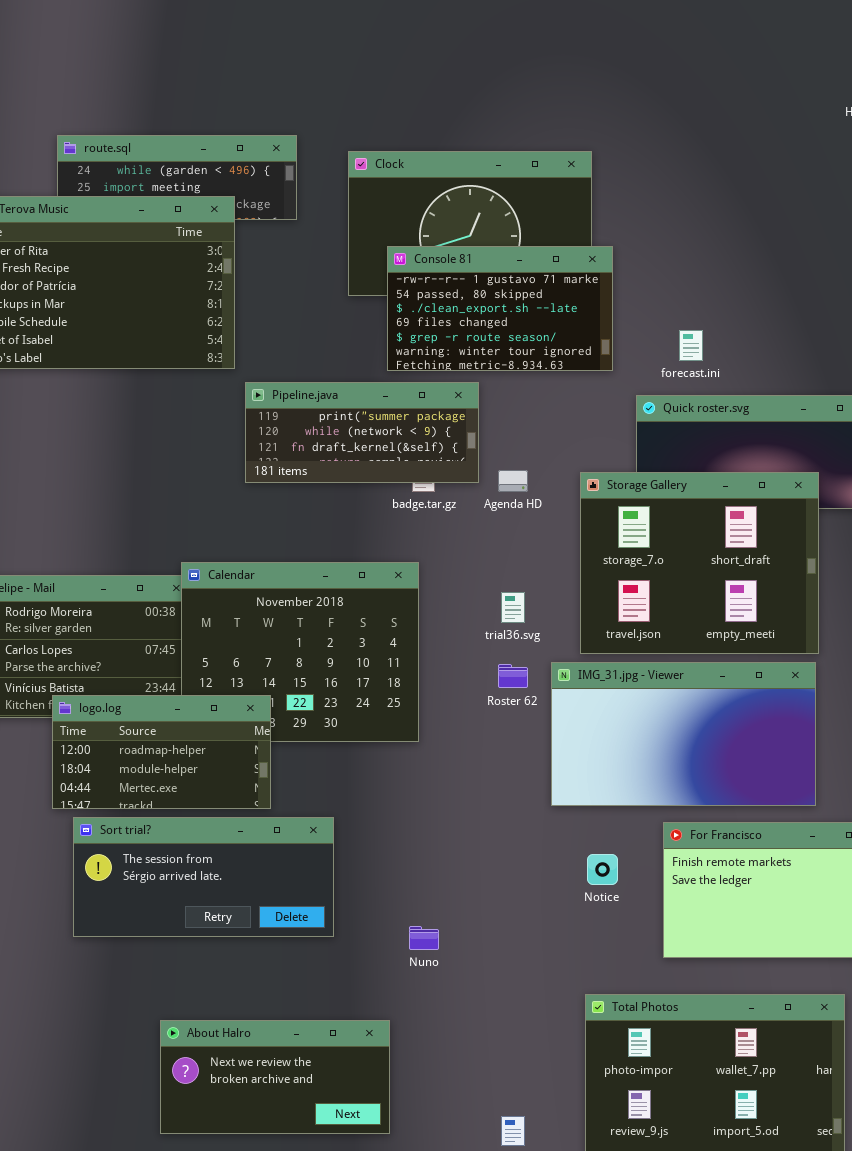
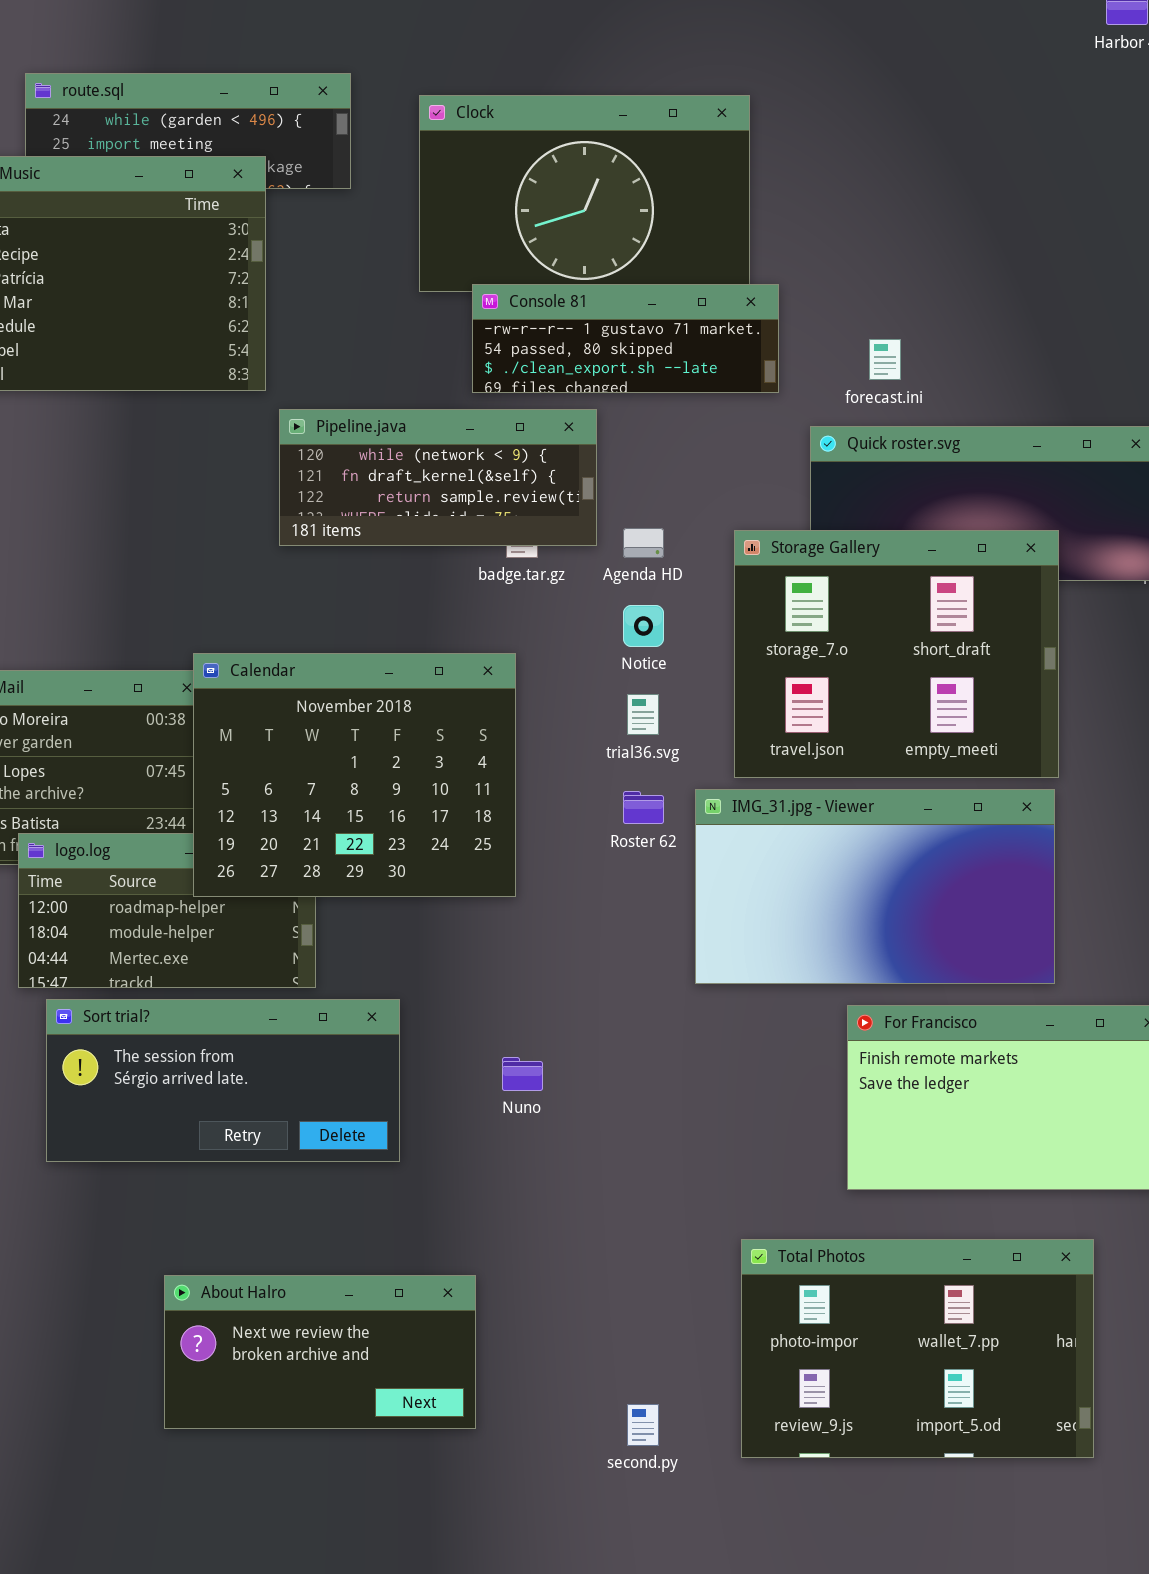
Console 81: [387,246,613,371] -> [472,284,779,393], resized
Pipeline.java: [245,382,479,483] -> [279,409,597,546], scrolled down 1 row
Calendar: [181,562,419,742] -> [193,653,516,897], raised
Notice: [587,854,618,885] -> [623,605,664,647], moved
Nuno: [409,926,439,950] -> [502,1057,543,1091], moved

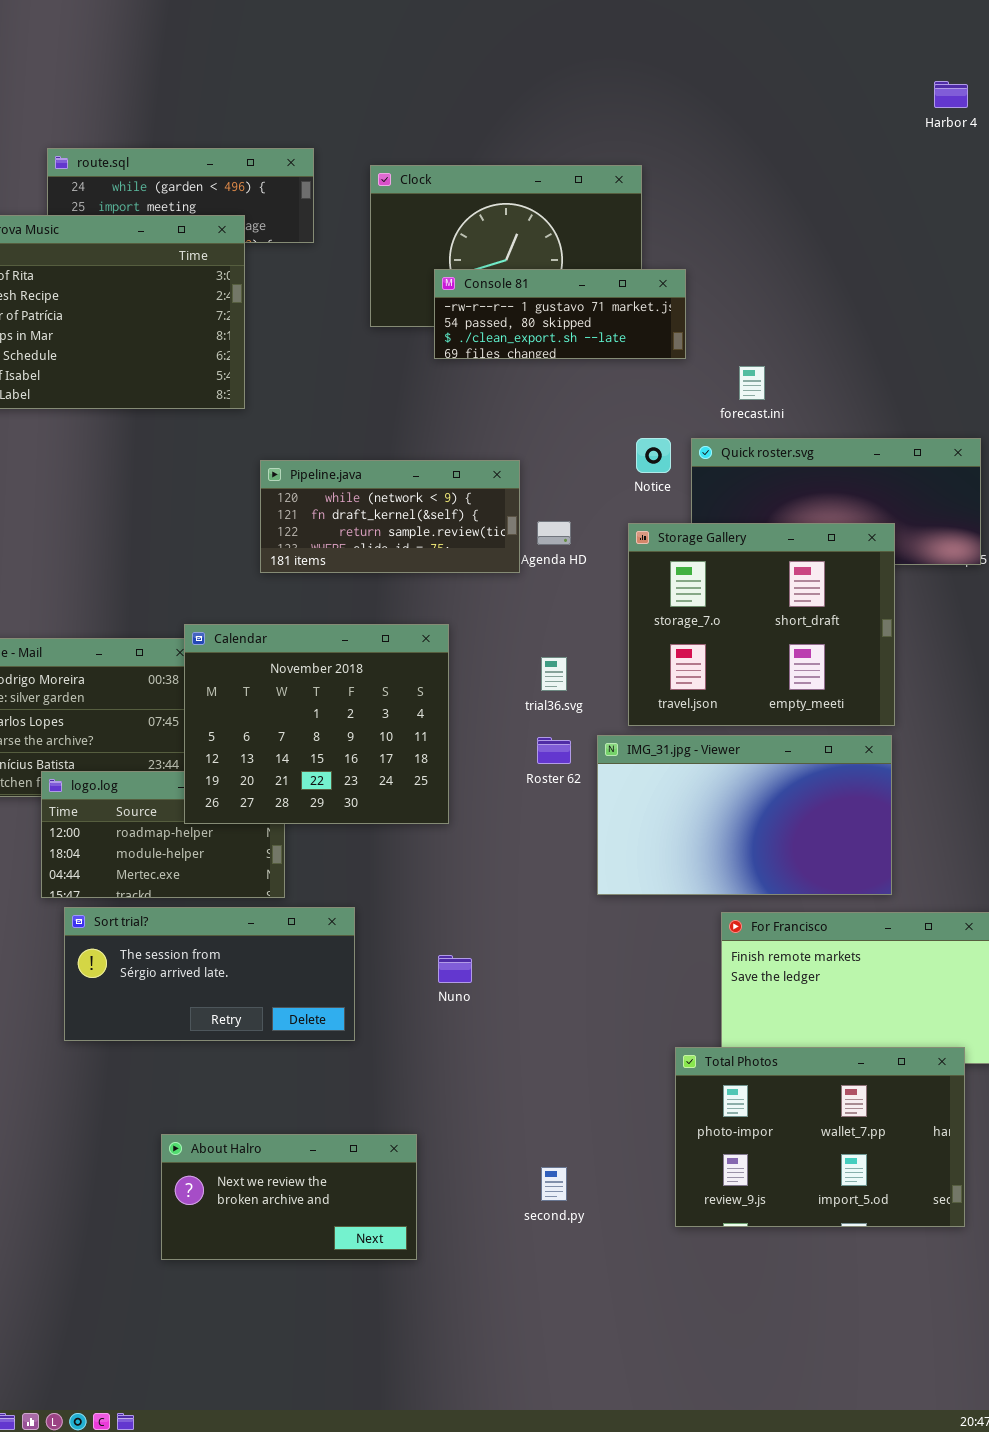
Console 81: [472,284,779,393] -> [434,269,686,359], moved
Pipeline.java: [279,409,597,546] -> [260,460,520,573], moved
Notice: [623,605,664,647] -> [636,438,671,473], moved
Total Photos: [741,1239,1094,1458] -> [675,1047,965,1227], moved
second.py: [627,1404,659,1446] -> [541,1167,567,1201], moved

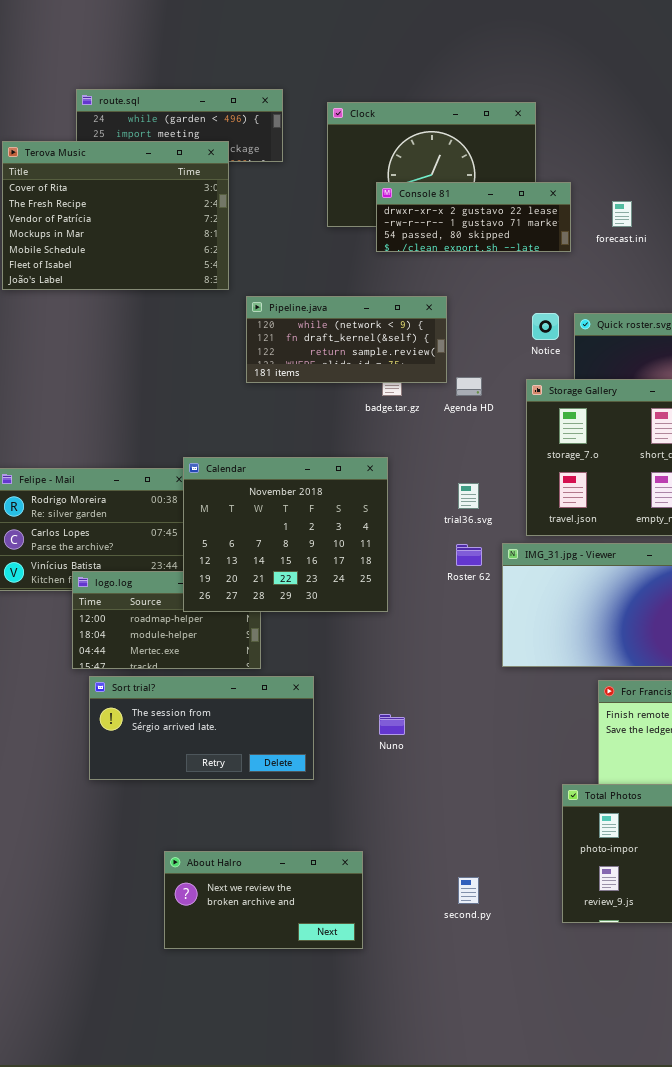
Console 81: [434,269,686,359] -> [376,182,571,252], scrolled up 1 row
forecast.ini: [739,366,765,400] -> [612,201,632,227], moved
Pipeline.java: [260,460,520,573] -> [246,296,447,383], moved

